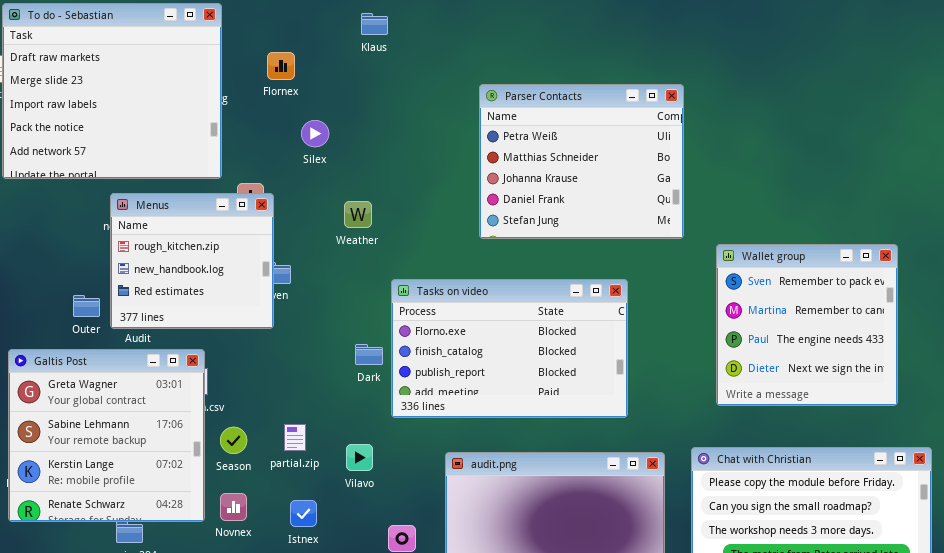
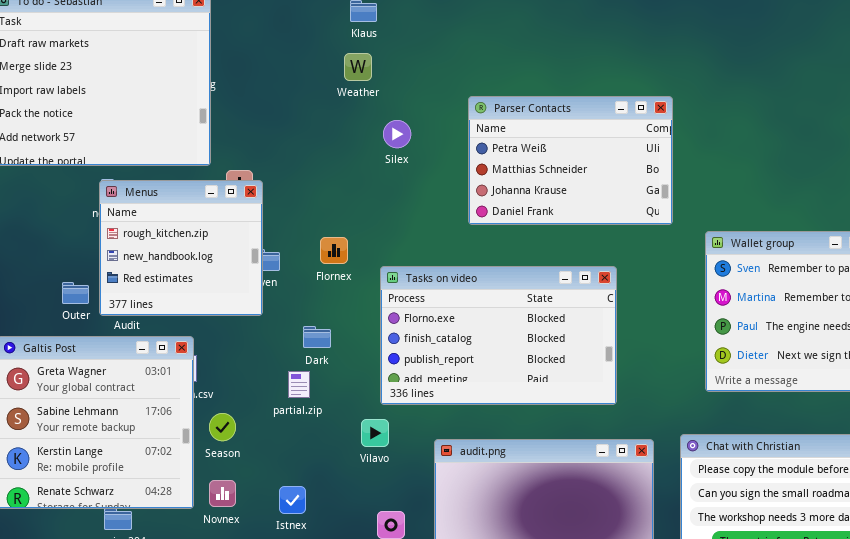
Flornex: [267,52,295,80] -> [320,237,348,264], moved
Parser Contacts: [479,84,684,239] -> [468,96,673,225], resized
Silex: [301,120,329,147] -> [383,120,411,148], moved
Weather: [344,201,372,228] -> [344,53,372,81], moved
Dark: [355,344,383,365] -> [303,326,331,348], moved
partial.zip: [284,424,306,451] -> [288,371,310,398], moved
Vilavo: [346,444,373,471] -> [361,419,389,447], moved

